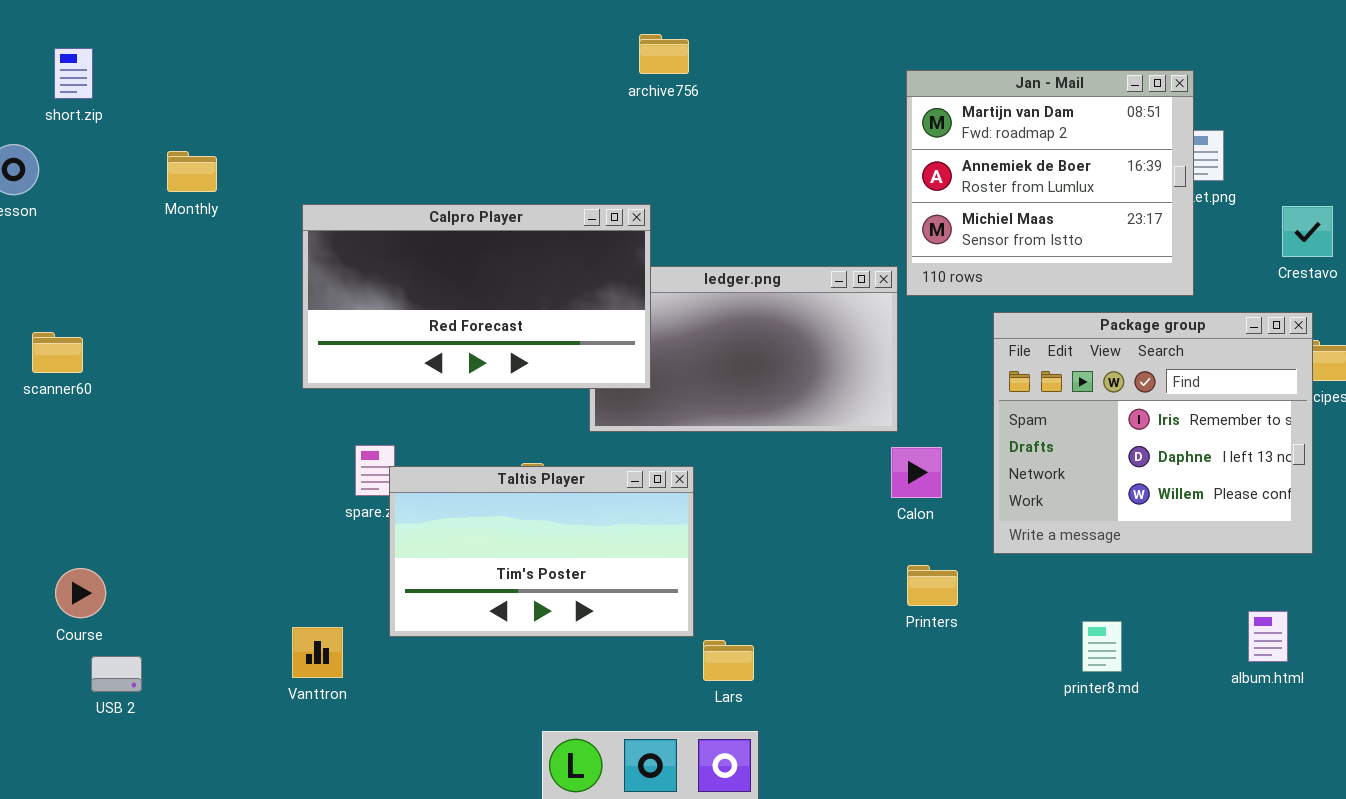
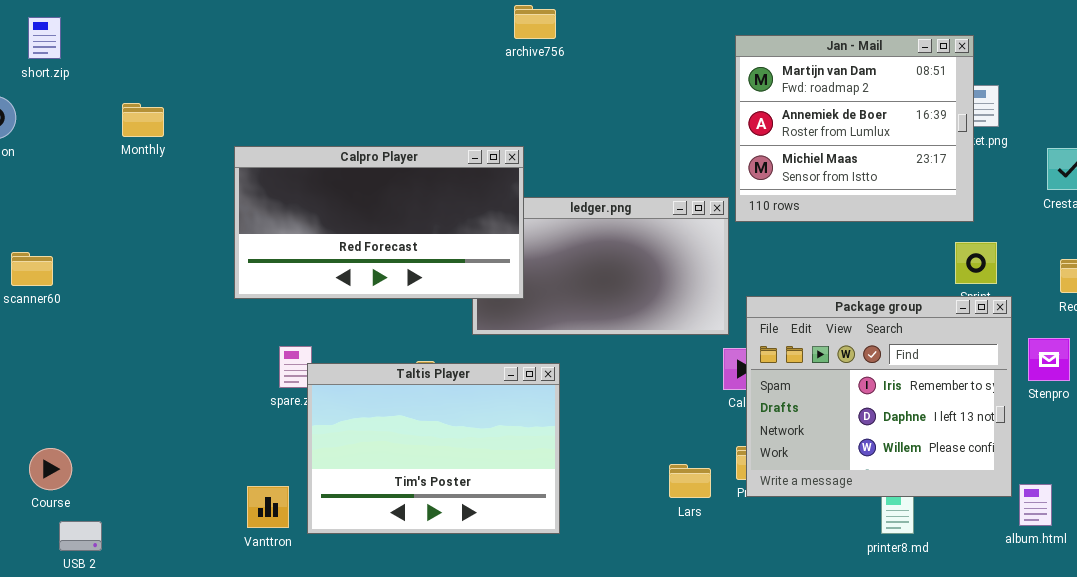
Package group: [993,312,1313,554] -> [746,296,1012,497], moved
Taltis Player: [389,466,694,637] -> [307,363,560,534], resized
Vanttron: [292,627,343,678] -> [247,486,289,528], moved
Lars: [703,640,754,681] -> [669,464,711,498], moved

